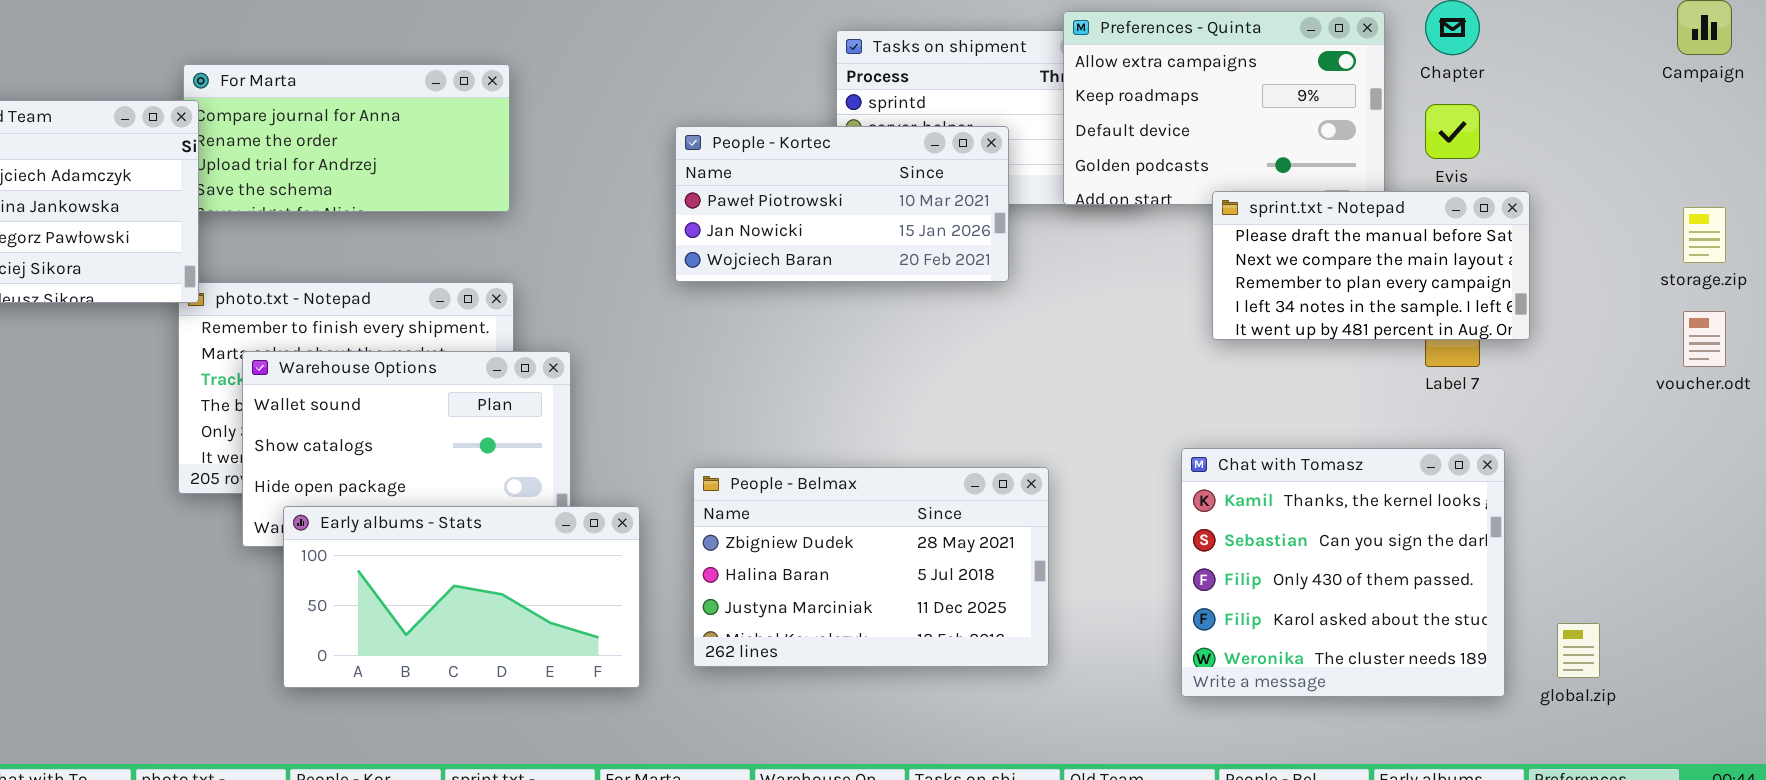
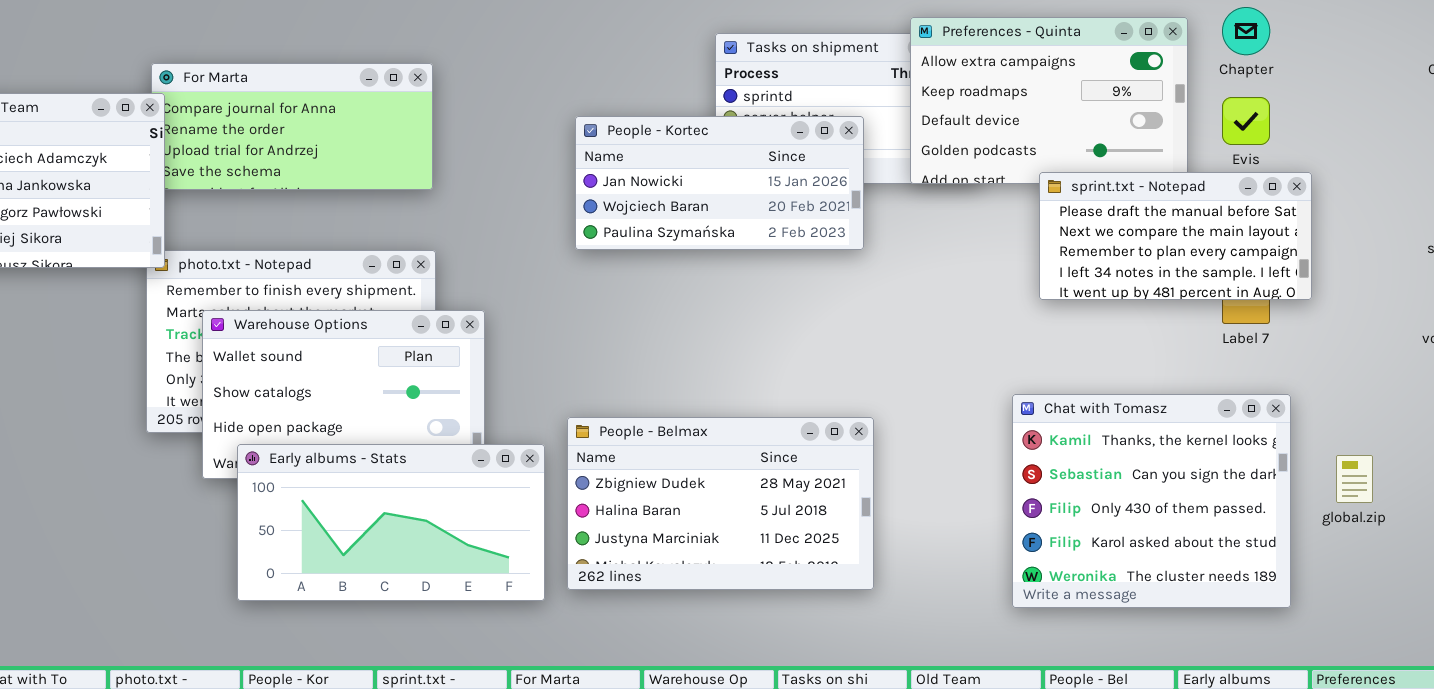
People - Kortec: [675,126,1009,282] -> [575,116,864,250], scrolled down 1 row
People - Belmax: [693,467,1049,667] -> [567,417,874,590], moved
global.zip: [1557,623,1600,678] -> [1336,455,1373,503], moved

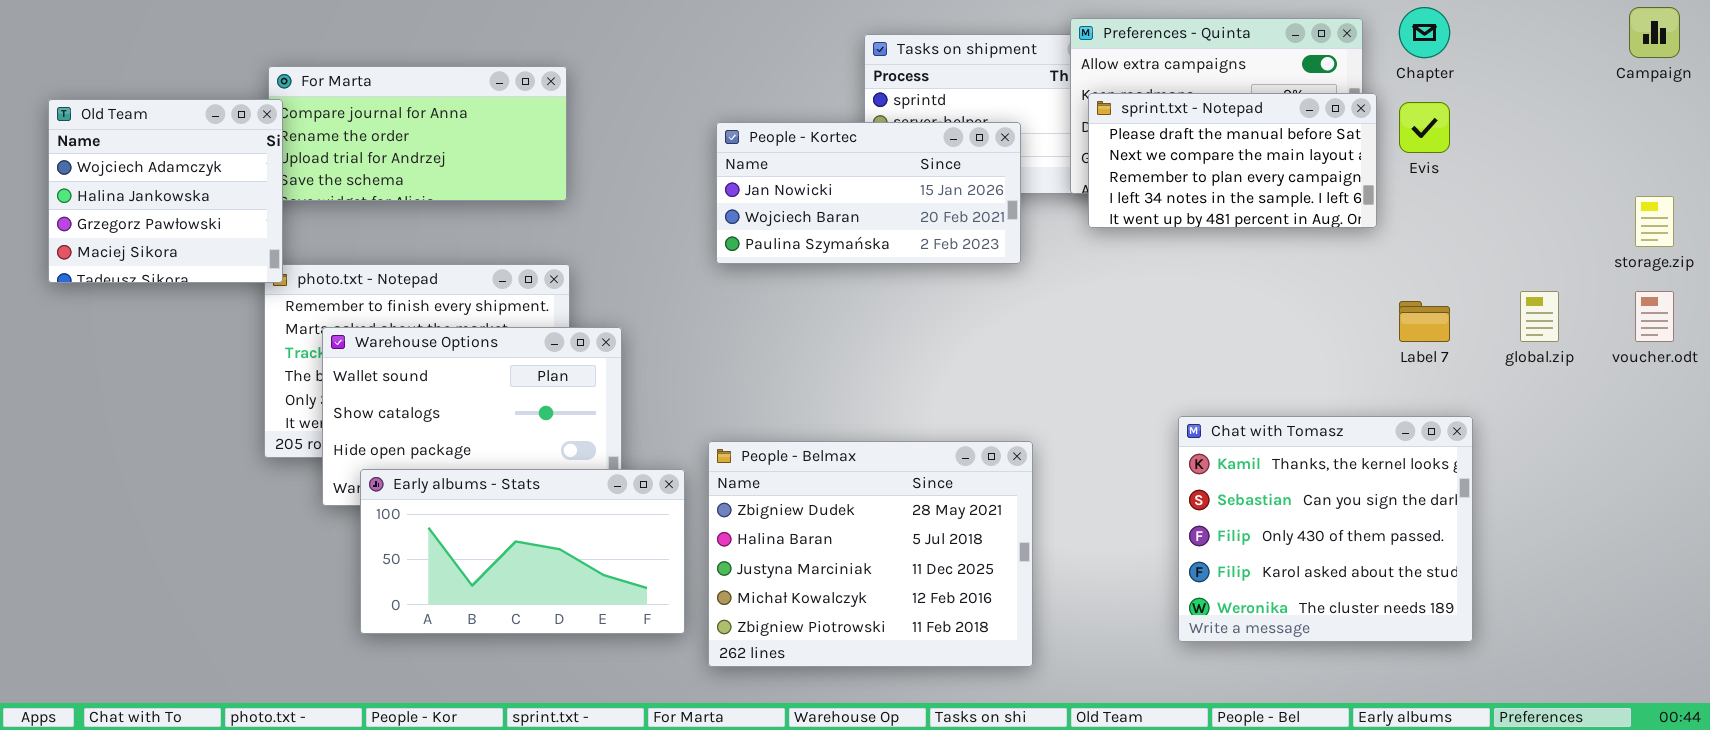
sprint.txt - Notepad: [1039,172,1312,300] -> [1088,93,1377,228], moved
People - Belmax: [567,417,874,590] -> [708,441,1033,667], resized
global.zip: [1336,455,1373,503] -> [1520,291,1559,342], moved

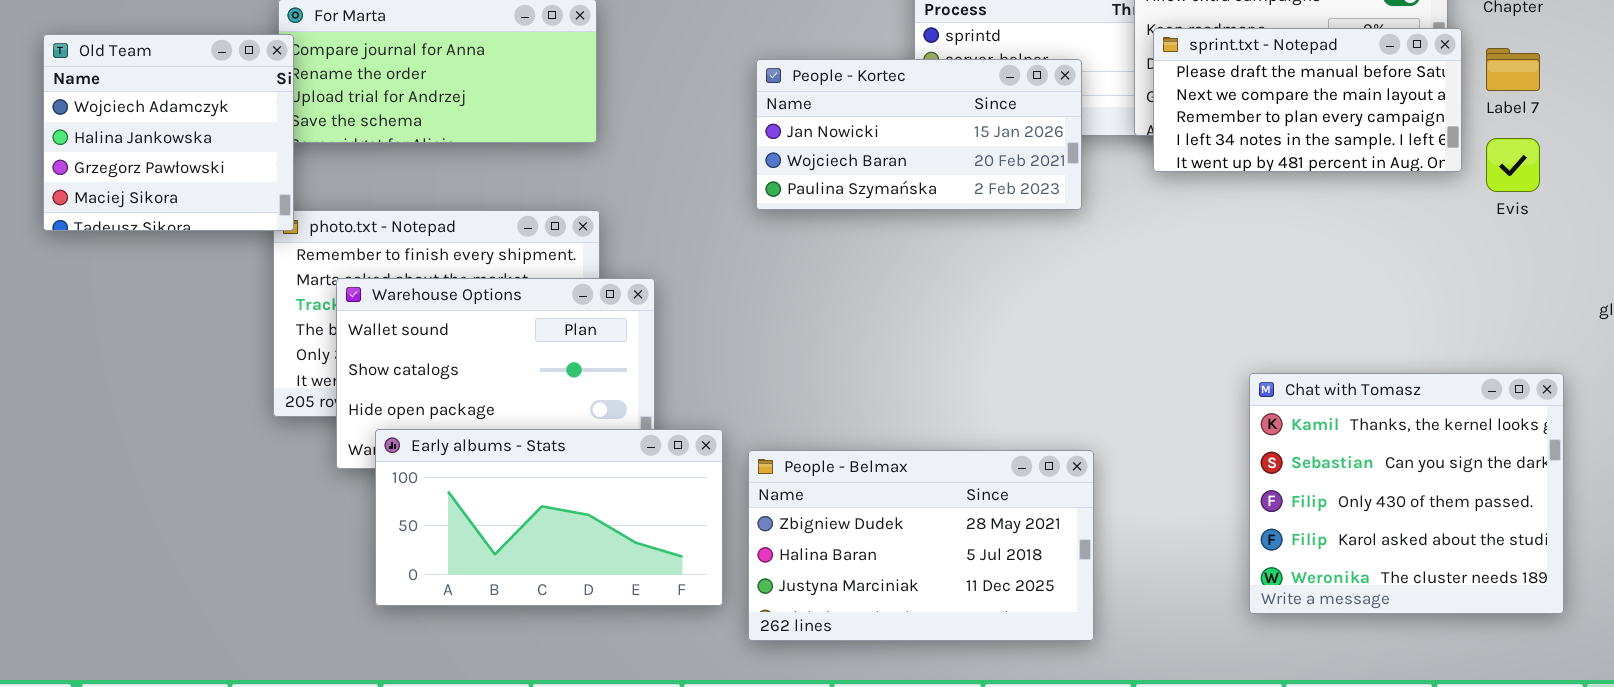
Evis: [1399,102,1450,153] -> [1486,138,1540,192], moved
Label 7: [1399,301,1450,342] -> [1486,48,1540,91], moved
People - Belmax: [708,441,1033,667] -> [748,450,1094,641], resized

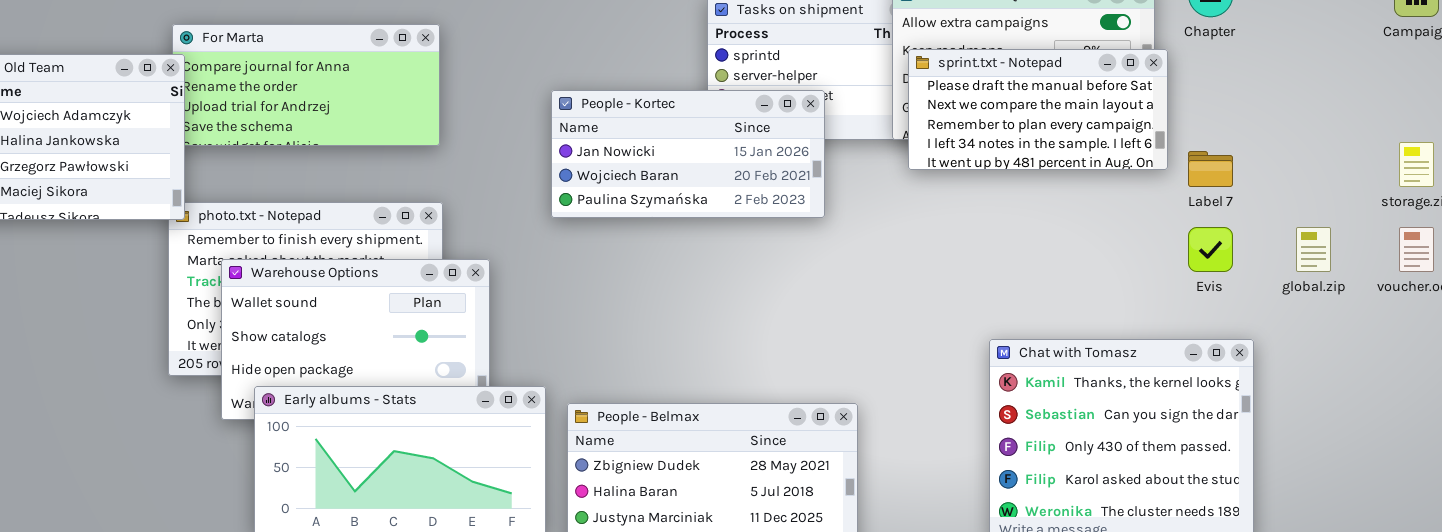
Label 7: [1486,48,1540,91] -> [1188,151,1233,187], moved
People - Kortec: [756,59,1082,210] -> [551,90,825,218], moved
Evis: [1486,138,1540,192] -> [1188,227,1233,272], moved

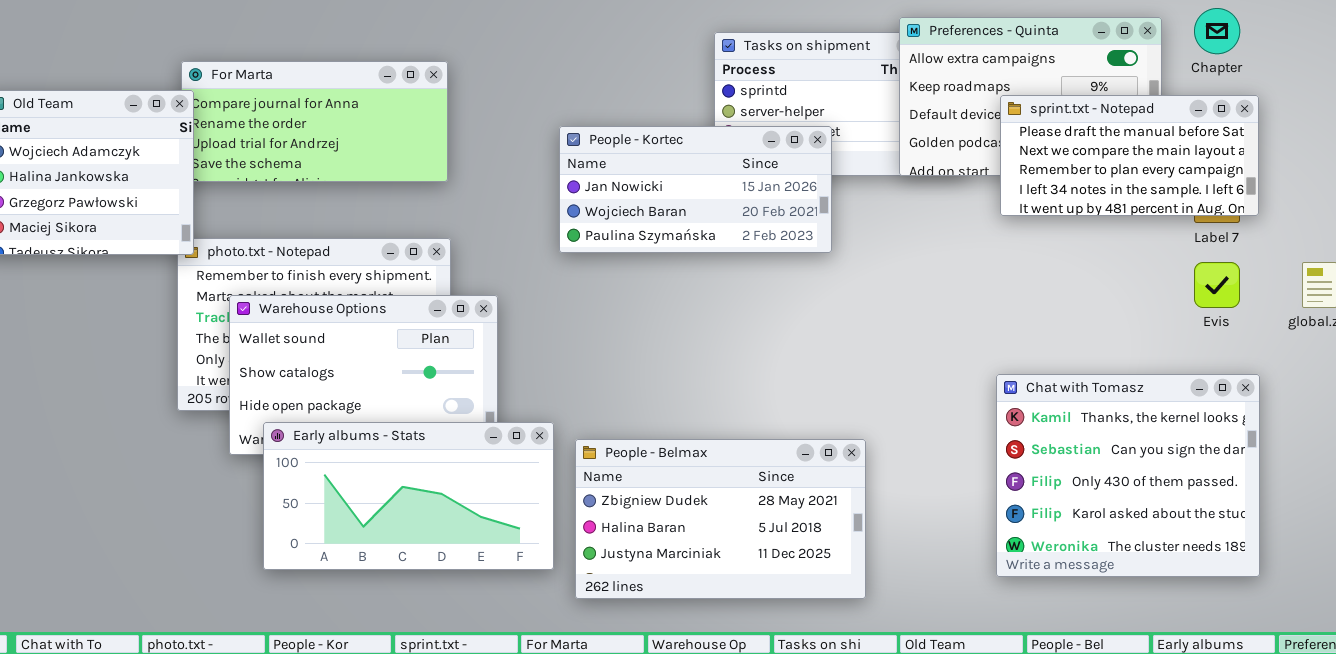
sprint.txt - Notepad: [908,49,1168,170] -> [1000,95,1259,216], moved

